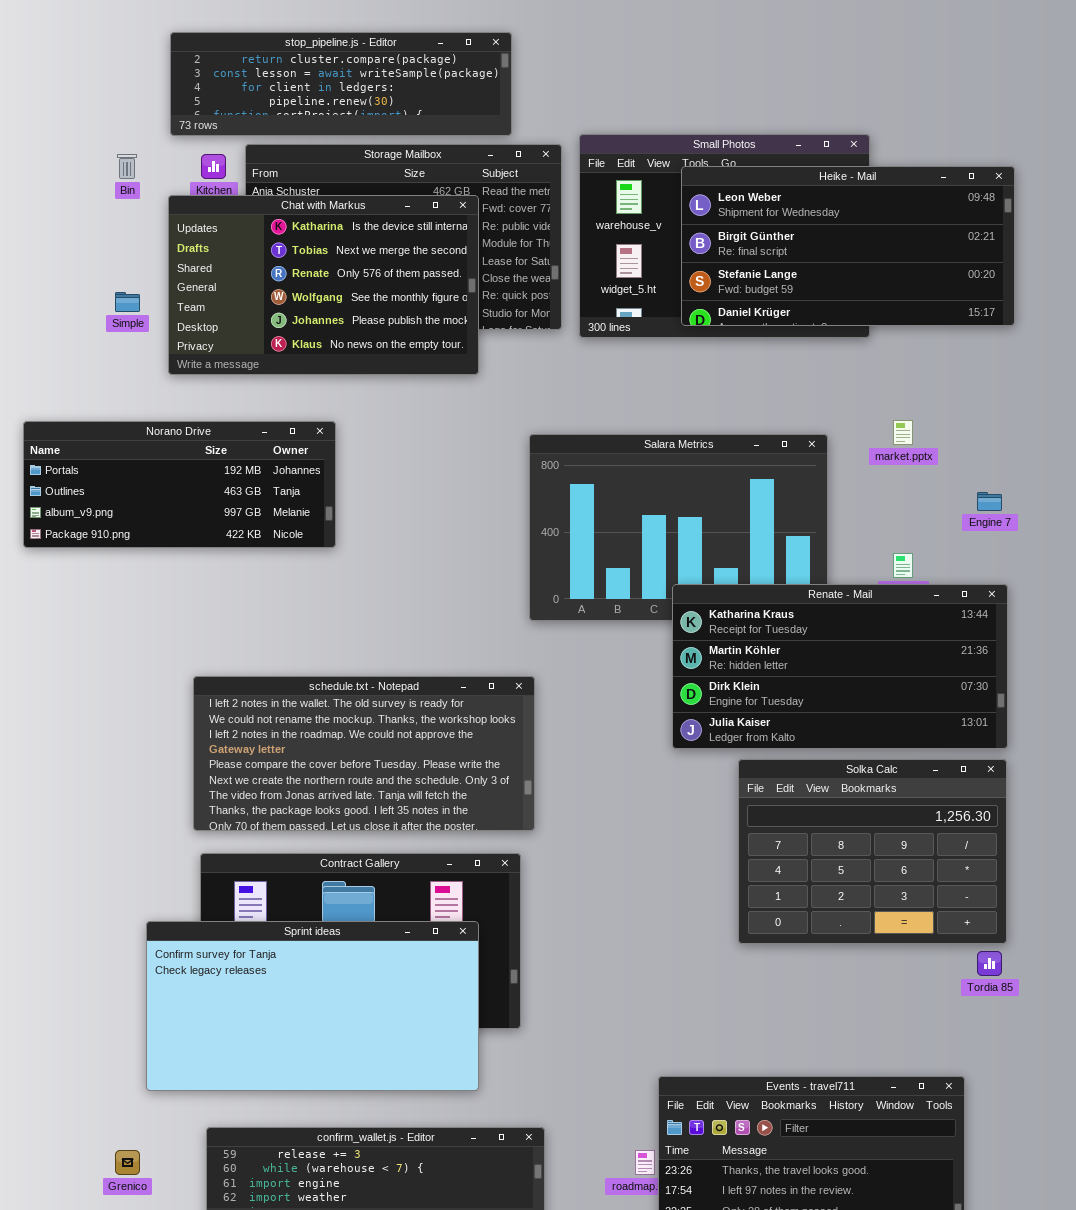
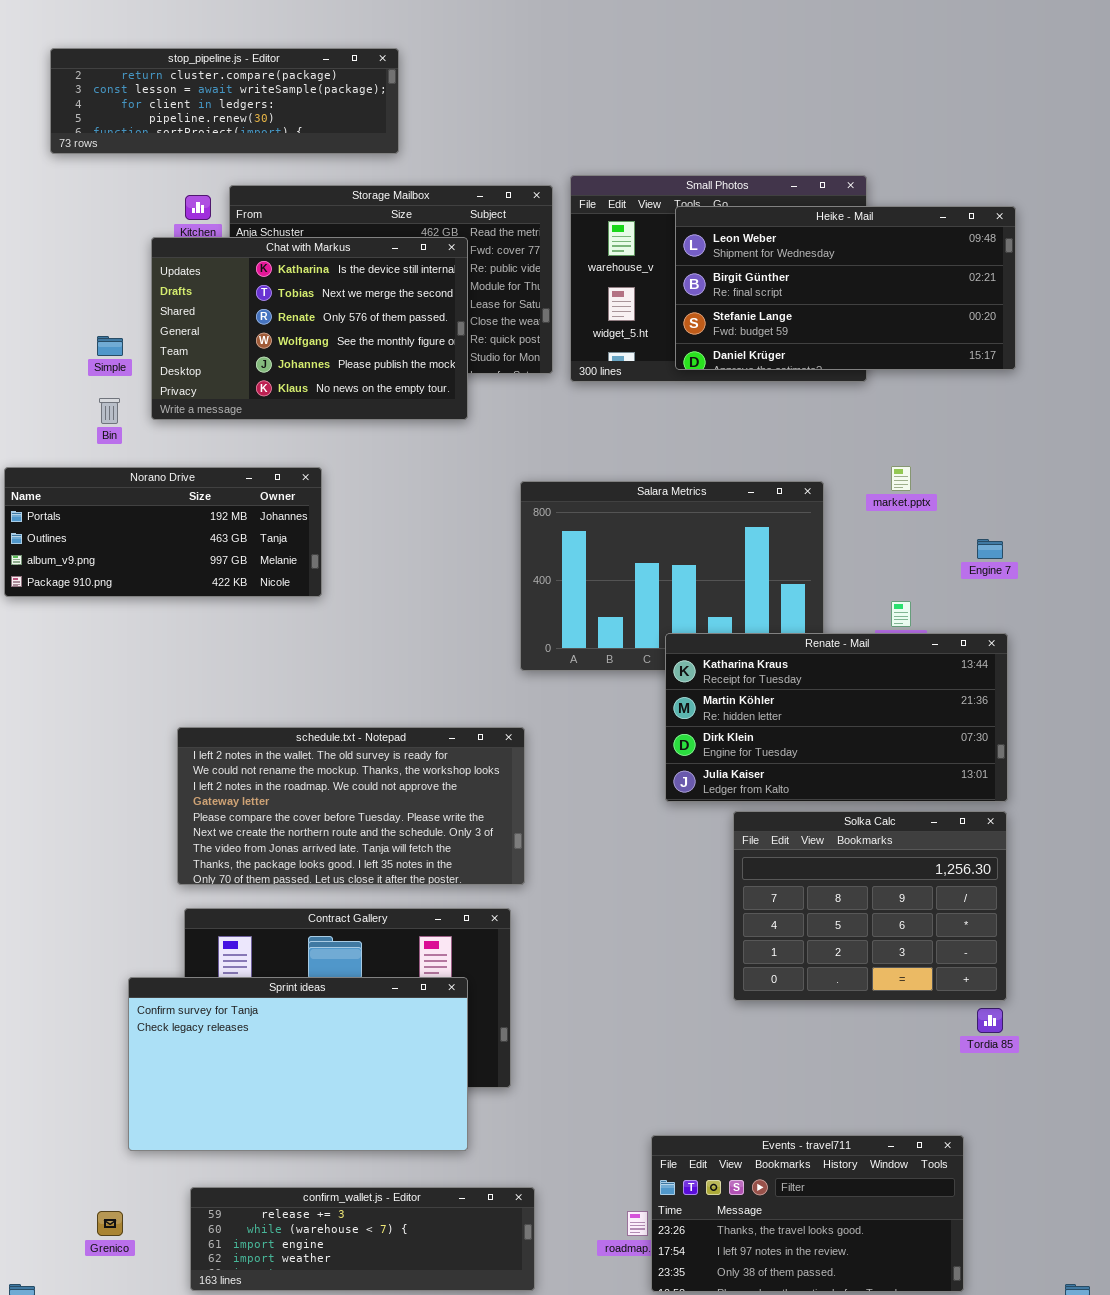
stop_pipeline.js - Editor: [170,32,512,136] -> [50,48,399,154], moved
Bin: [117,154,137,179] -> [99,398,120,424], moved

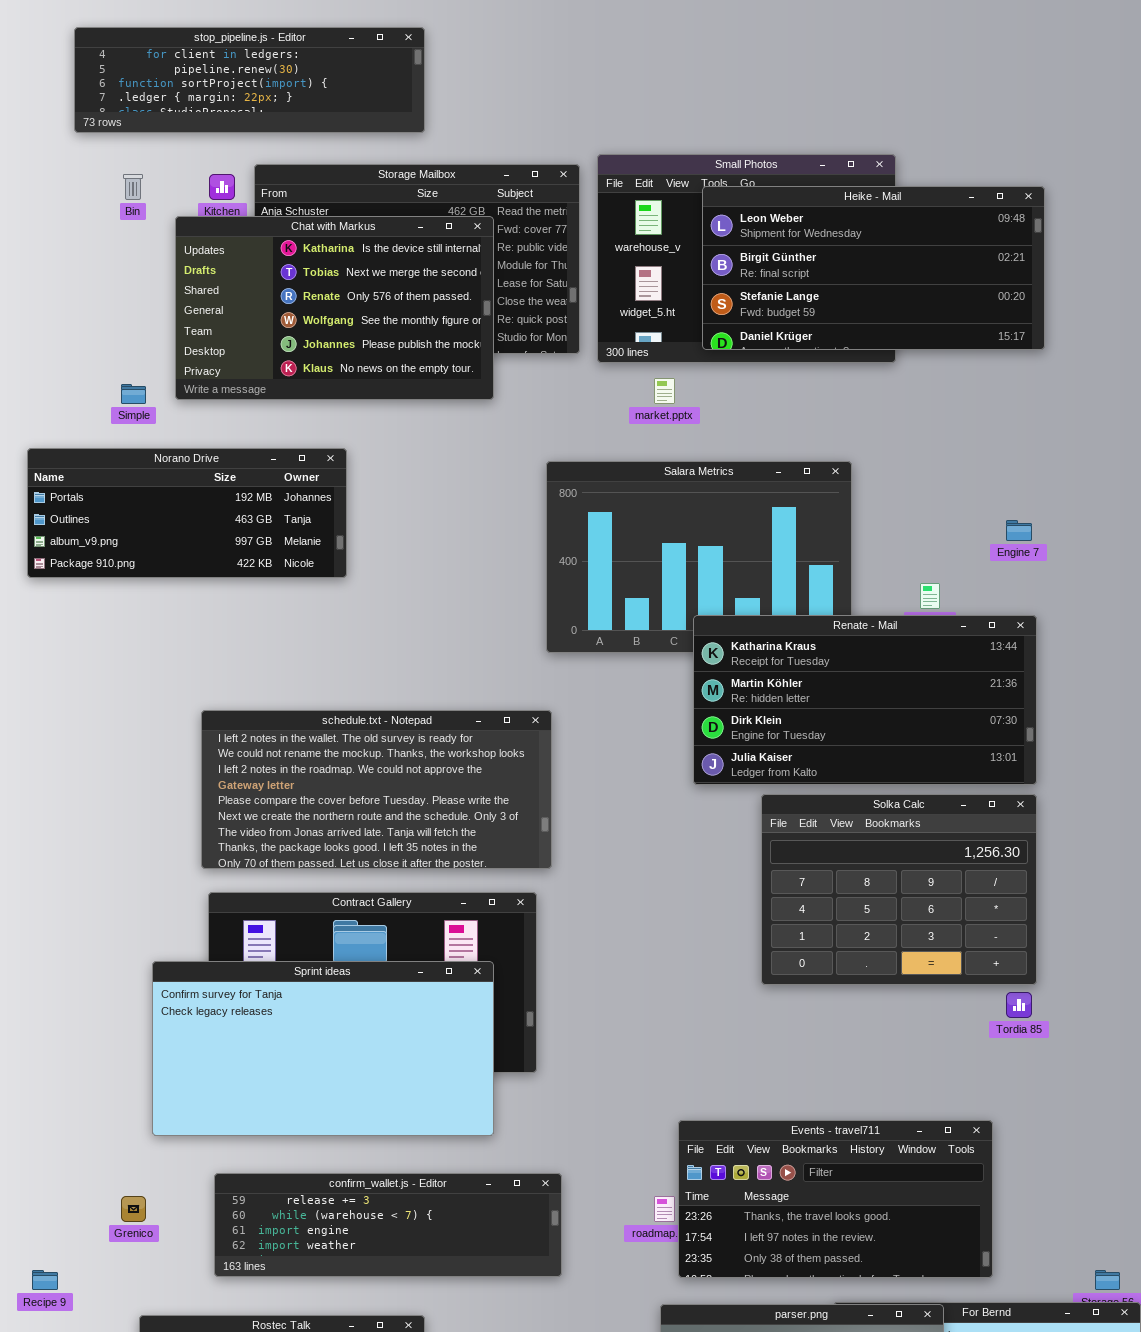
stop_pipeline.js - Editor: [50,48,399,154] -> [74,27,425,133], scrolled down 2 rows
Simple: [97,336,123,356] -> [121,384,146,404], moved
Bin: [99,398,120,424] -> [123,174,143,200], moved
market.pptx: [891,466,911,491] -> [654,378,675,404], moved

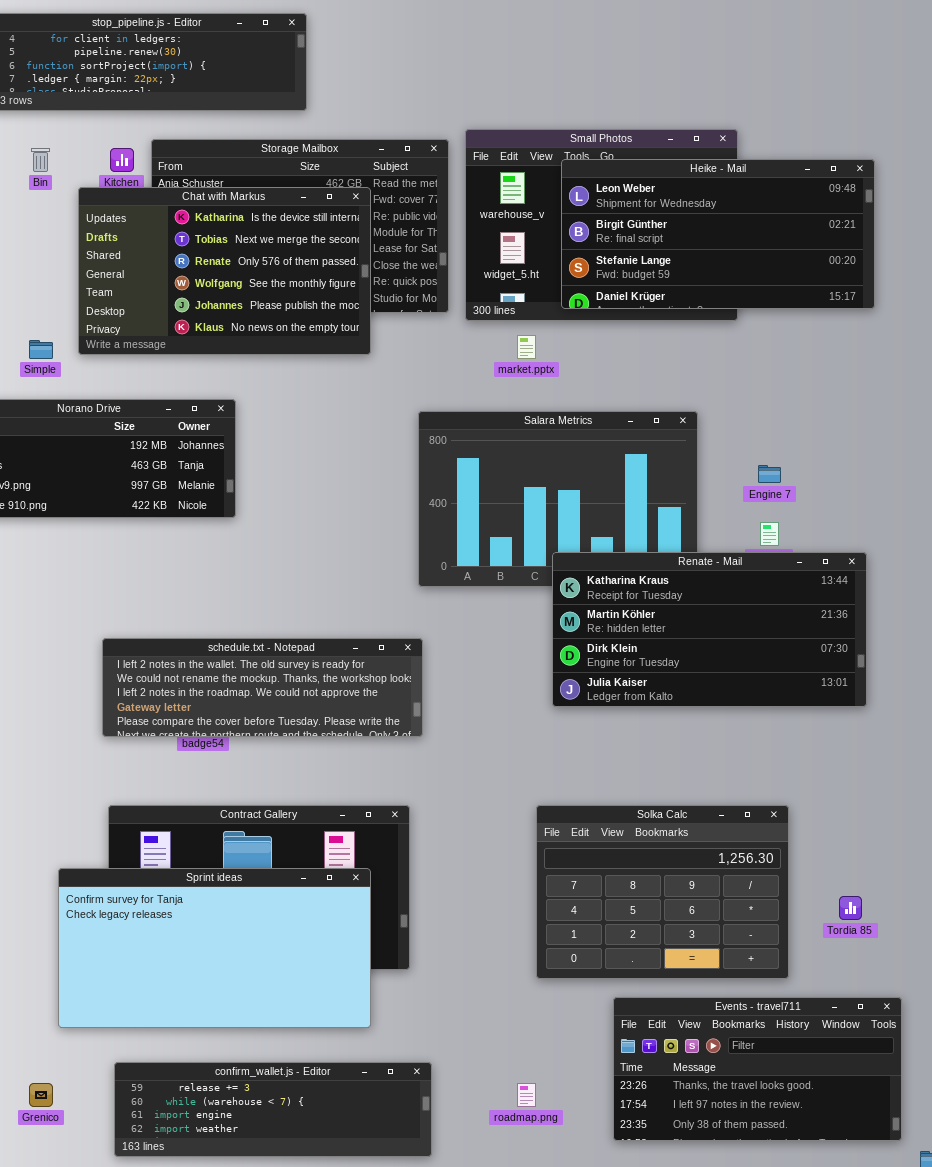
Engine 7: [1006,520,1032,541] -> [758,465,781,483], moved
schedule.txt - Notepad: [201,710,552,869] -> [102,638,423,737], resized
Solka Calc: [761,794,1037,985] -> [536,805,789,979], moved
Events - travel711: [678,1120,993,1278] -> [613,997,902,1141], moved

